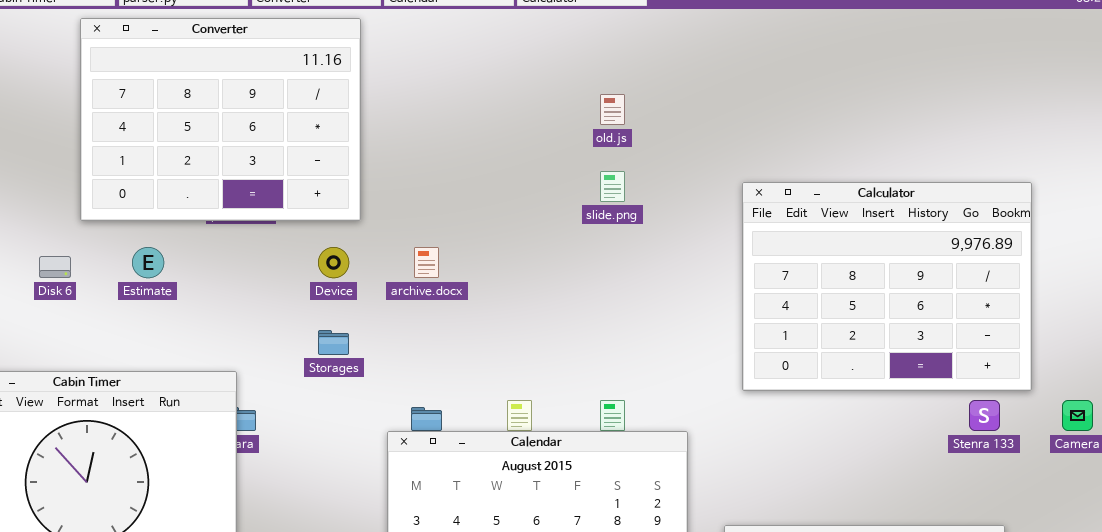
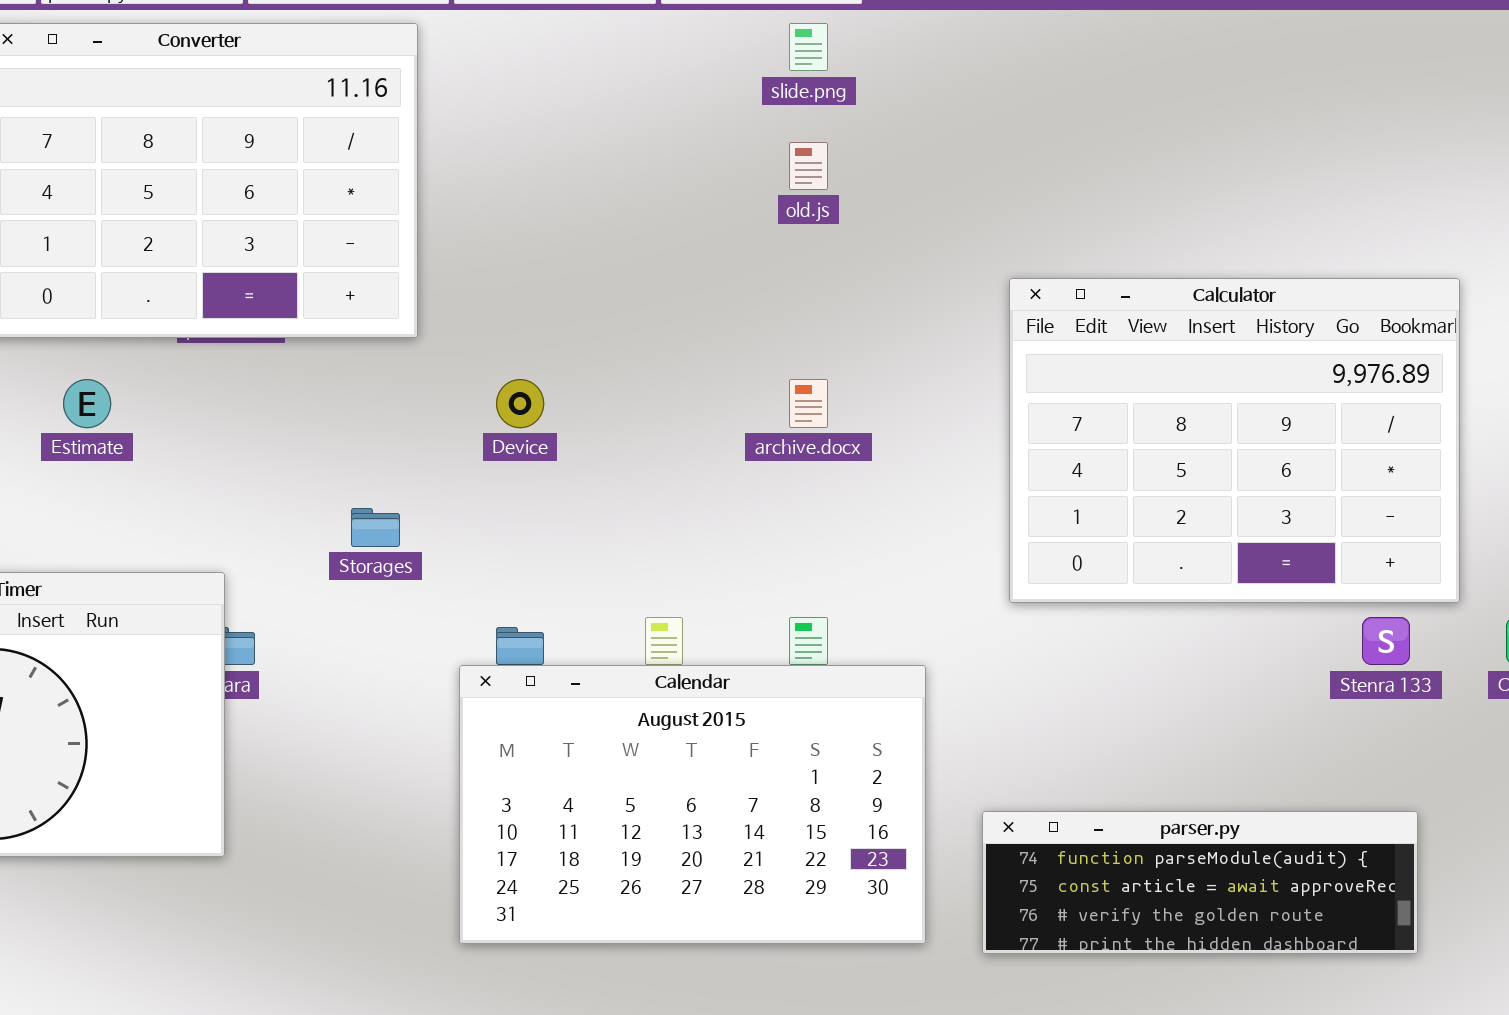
slide.png: [600,171,625,202] -> [789,23,828,71], moved
Device: [318,247,349,278] -> [496,379,544,428], moved
archive.docx: [414,247,439,278] -> [789,379,828,428], moved

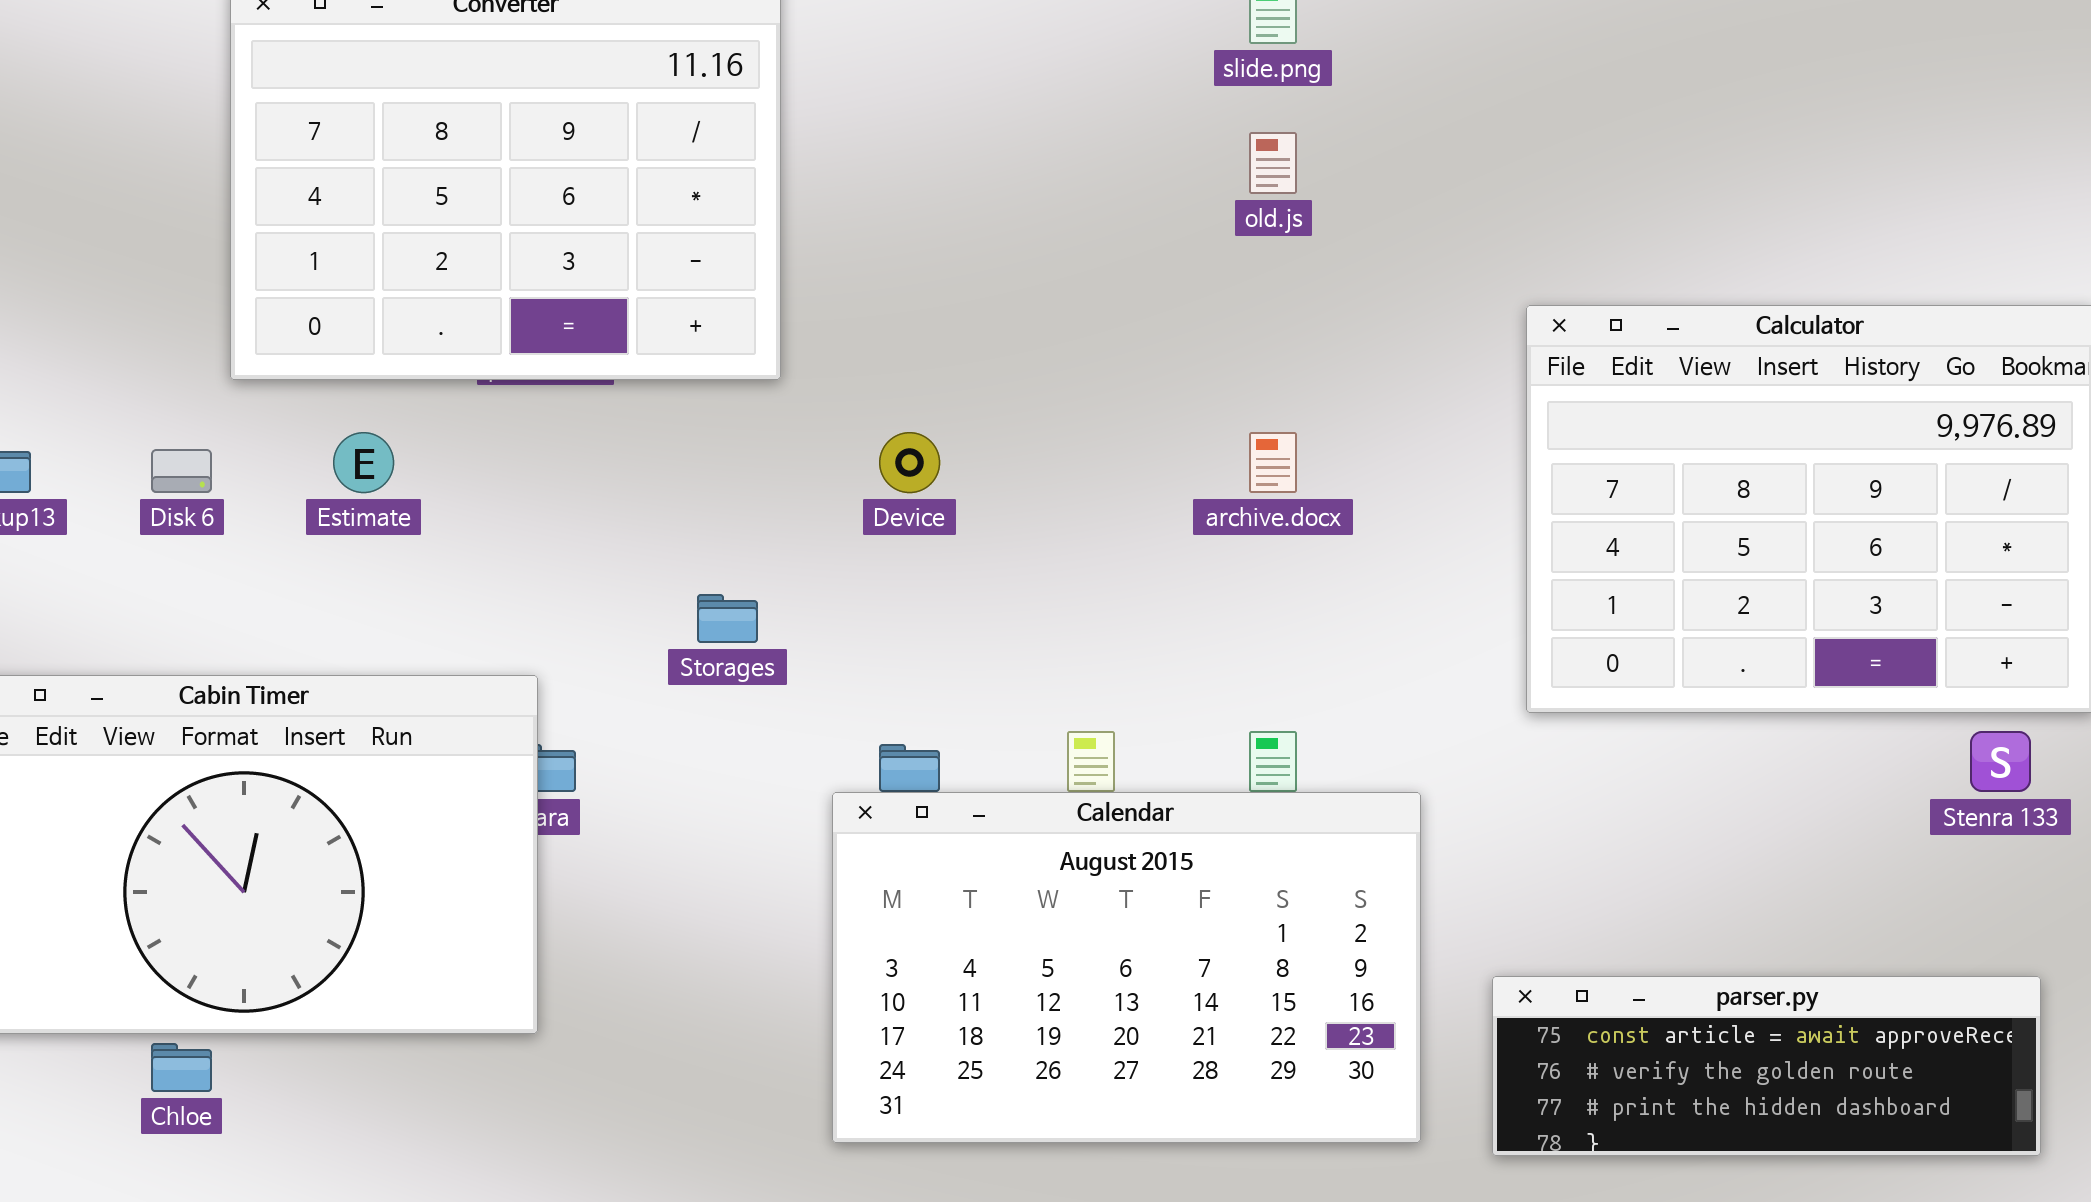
parser.py: [982,811,1418,954] -> [1492,976,2041,1156], scrolled down 1 row

